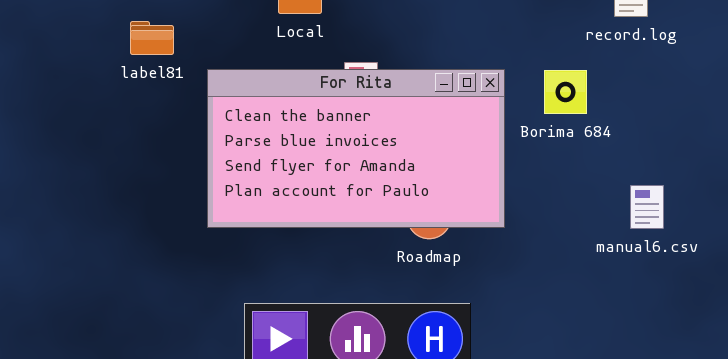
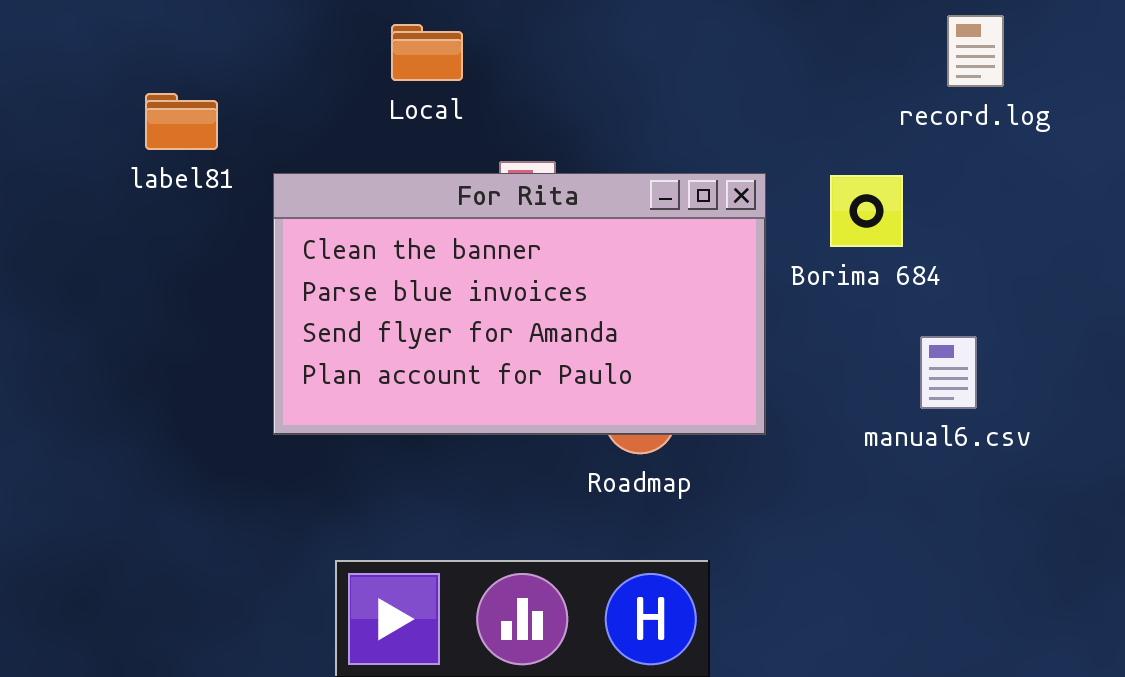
manual6.csv: [630,185,664,229] -> [920,336,977,409], moved

